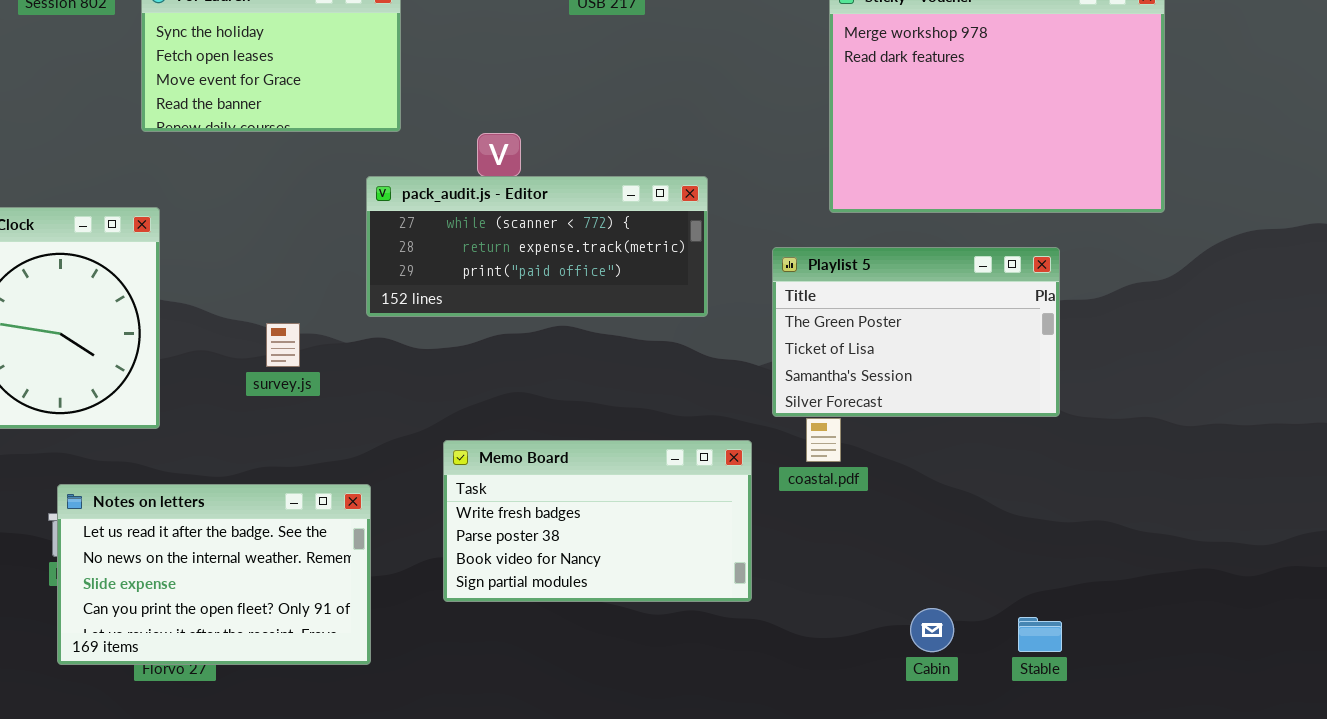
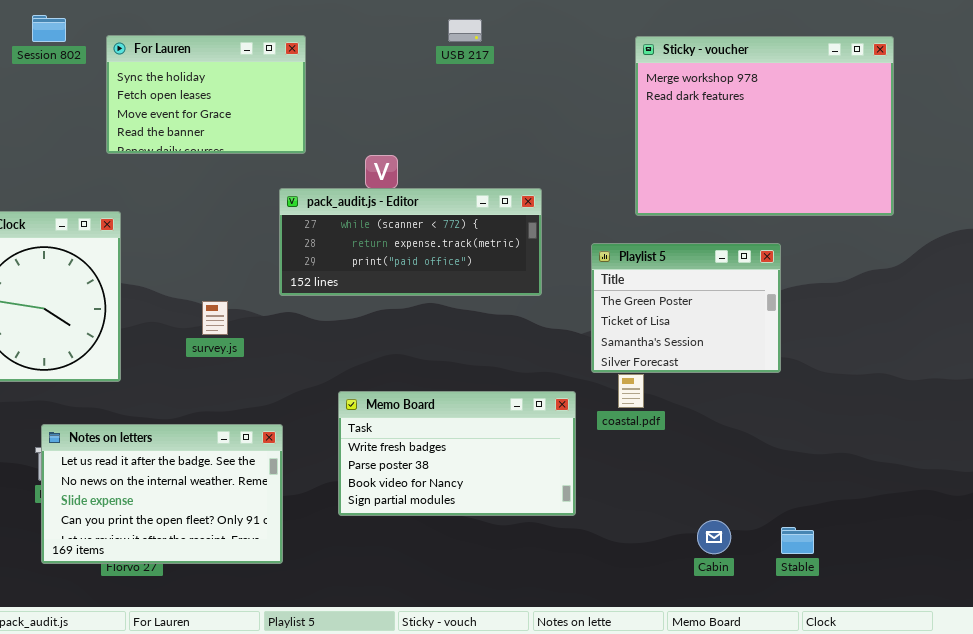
Playlist 5: [772,247,1060,417] -> [591,243,781,373], resized

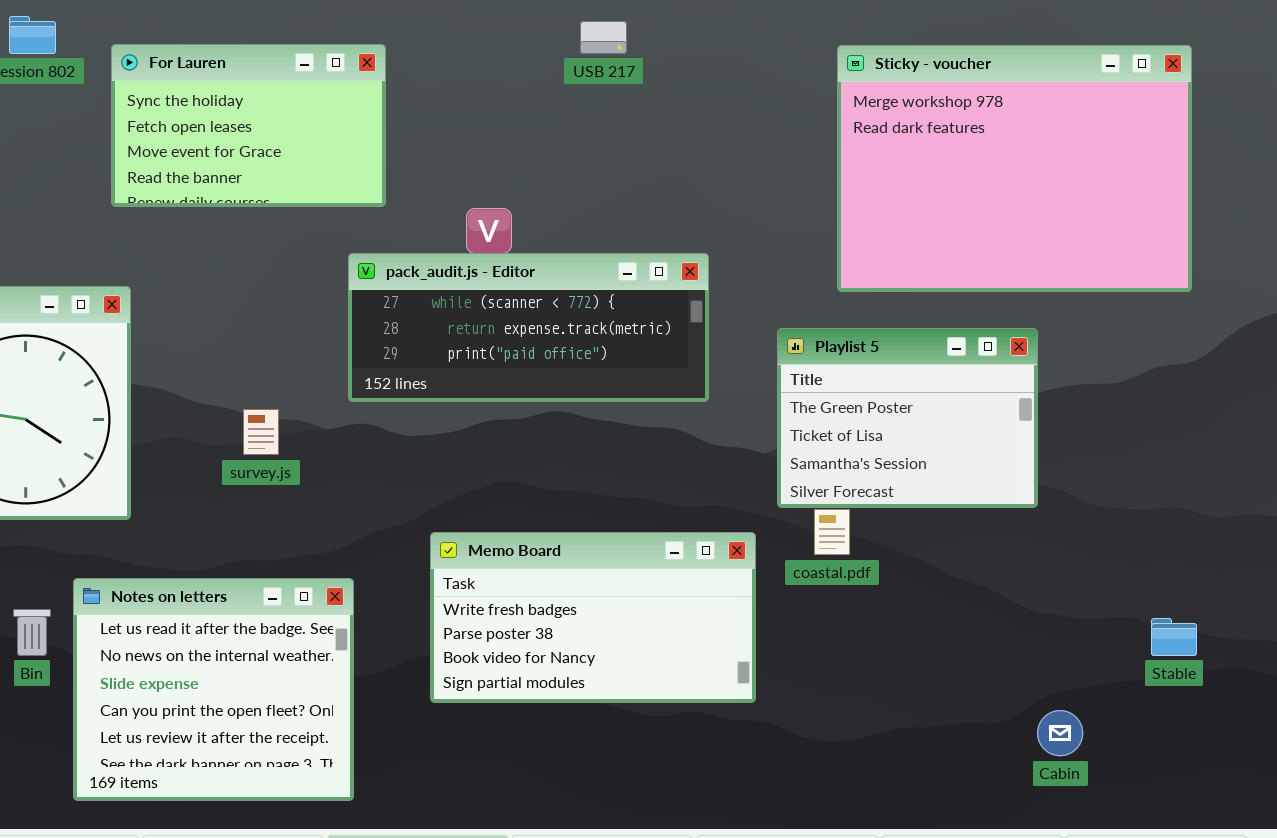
Notes on letters: [41,424,283,564] -> [73,578,354,801], resized
Cabin: [697,520,731,554] -> [1037,710,1083,756], moved
Stable: [781,527,814,554] -> [1151,618,1197,656], moved

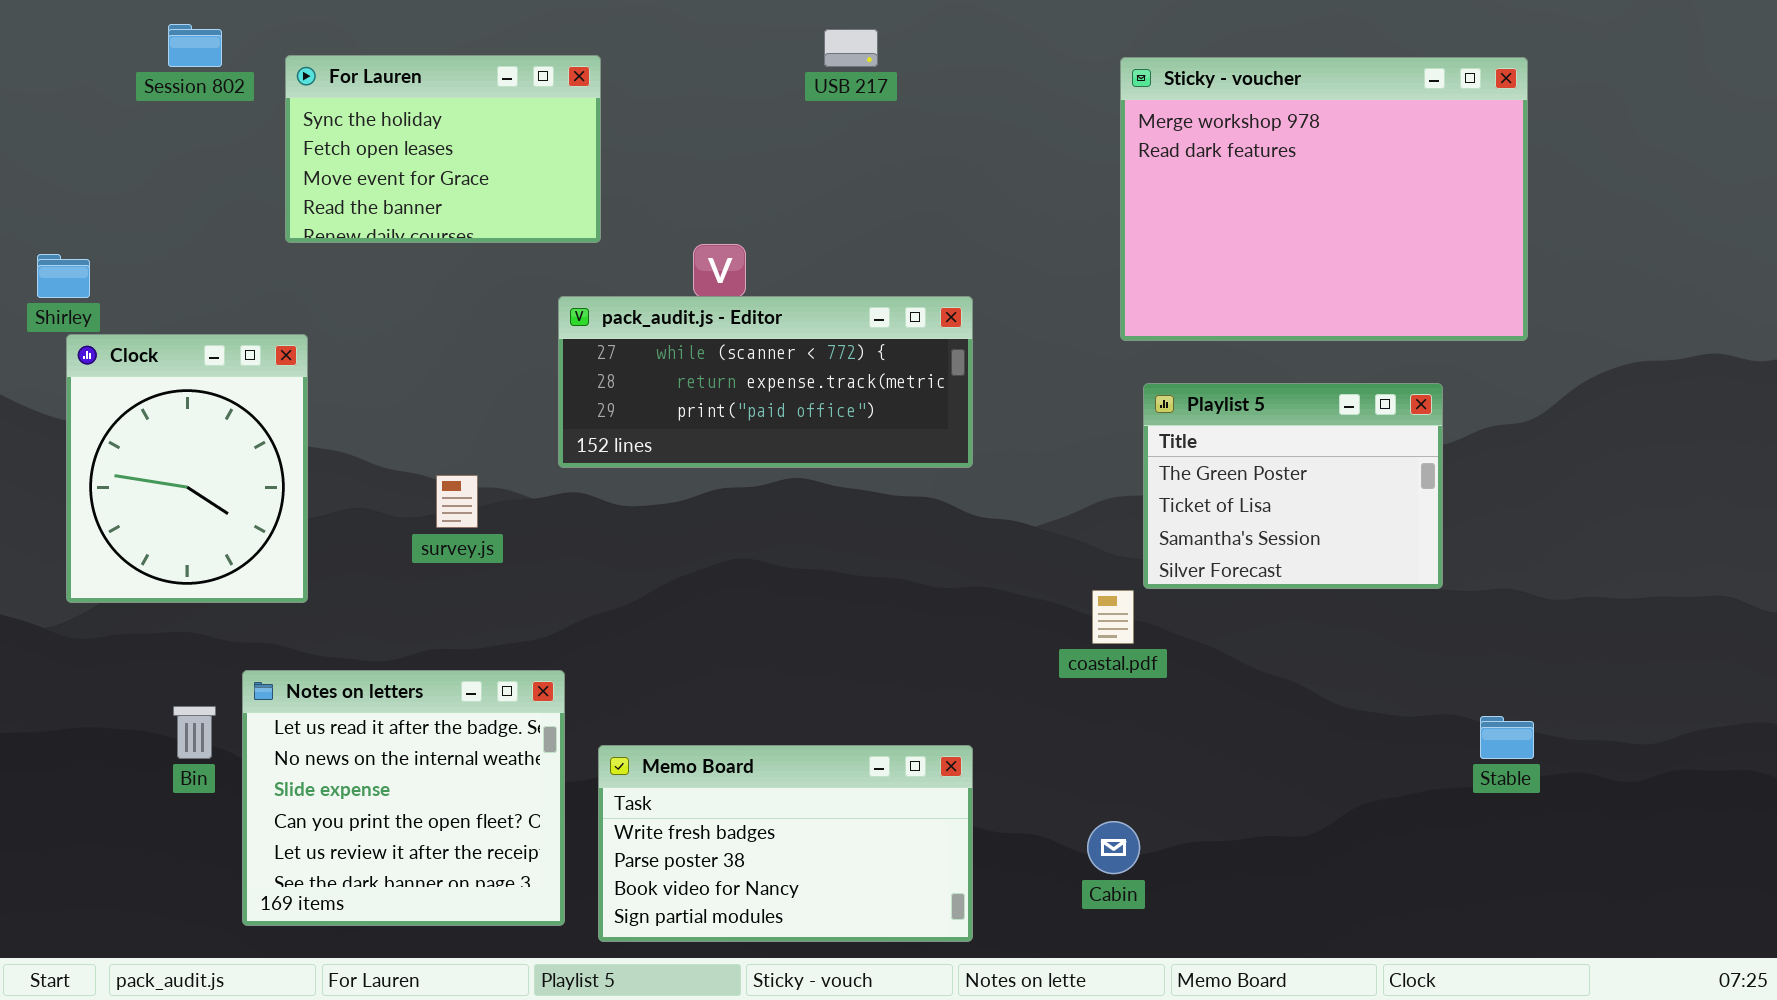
Playlist 5: [777,328,1038,508] -> [1143,383,1443,589], moved
Memo Board: [430,532,756,703] -> [598,745,973,942], moved
Cabin: [1037,710,1083,756] -> [1087,821,1140,874], moved

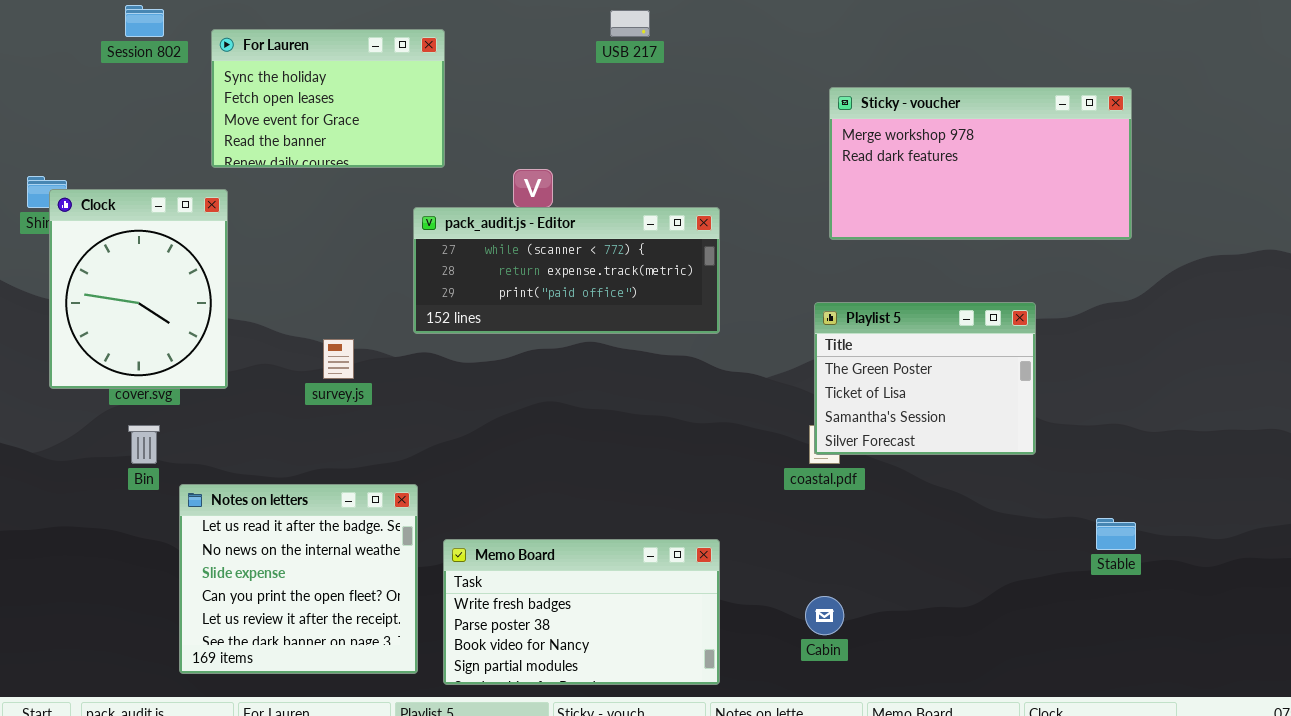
Sticky - voucher: [1120,57,1528,341] -> [829,87,1132,240], resized
Clock: [66,334,308,603] -> [49,189,228,389], moved
Playlist 5: [1143,383,1443,589] -> [814,302,1036,455], moved
Bin: [173,706,216,759] -> [128,425,160,464], moved

